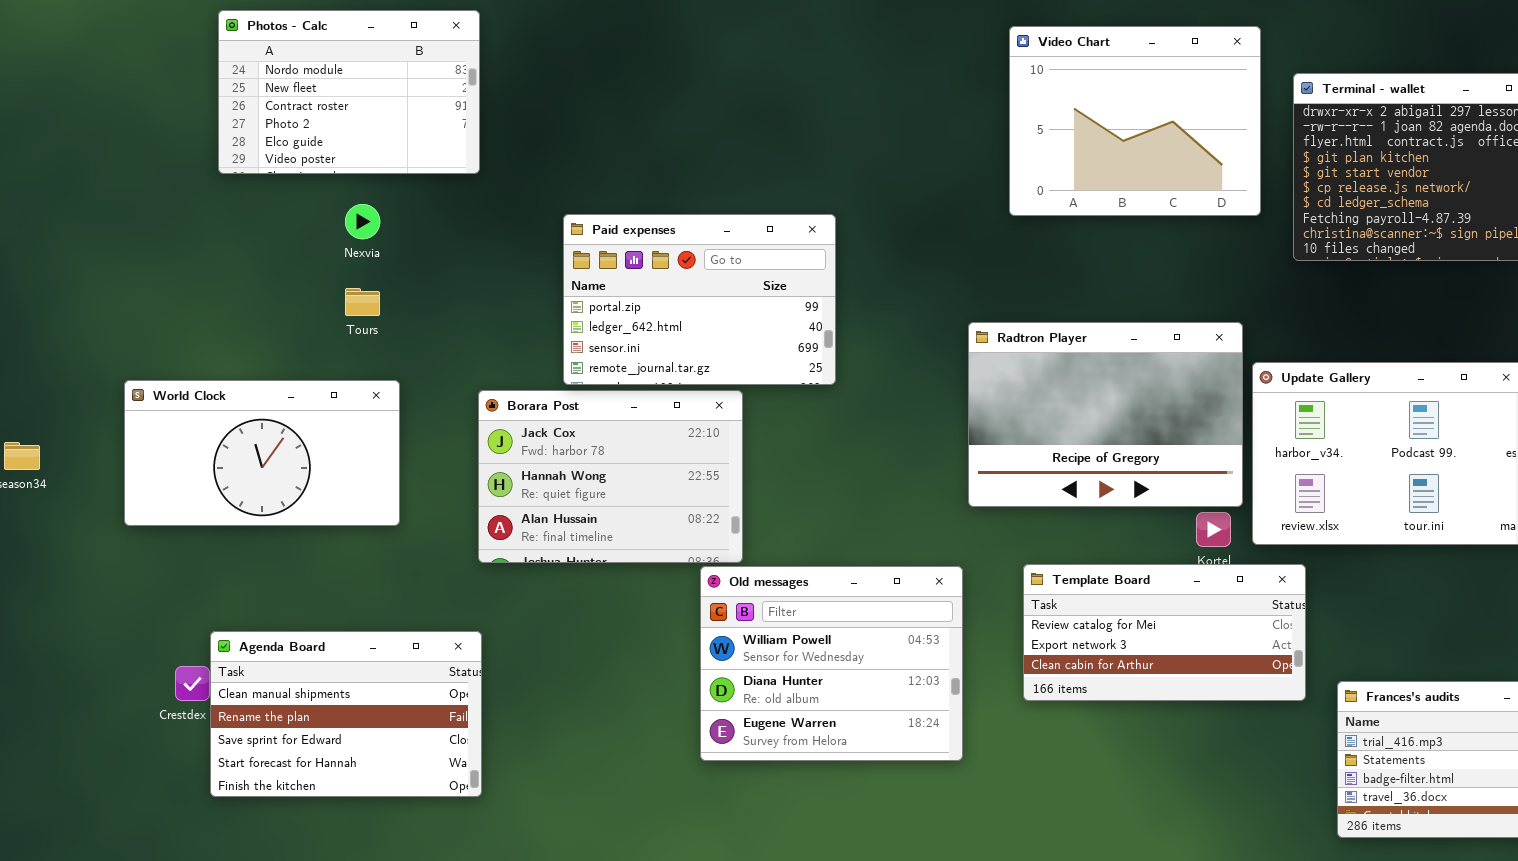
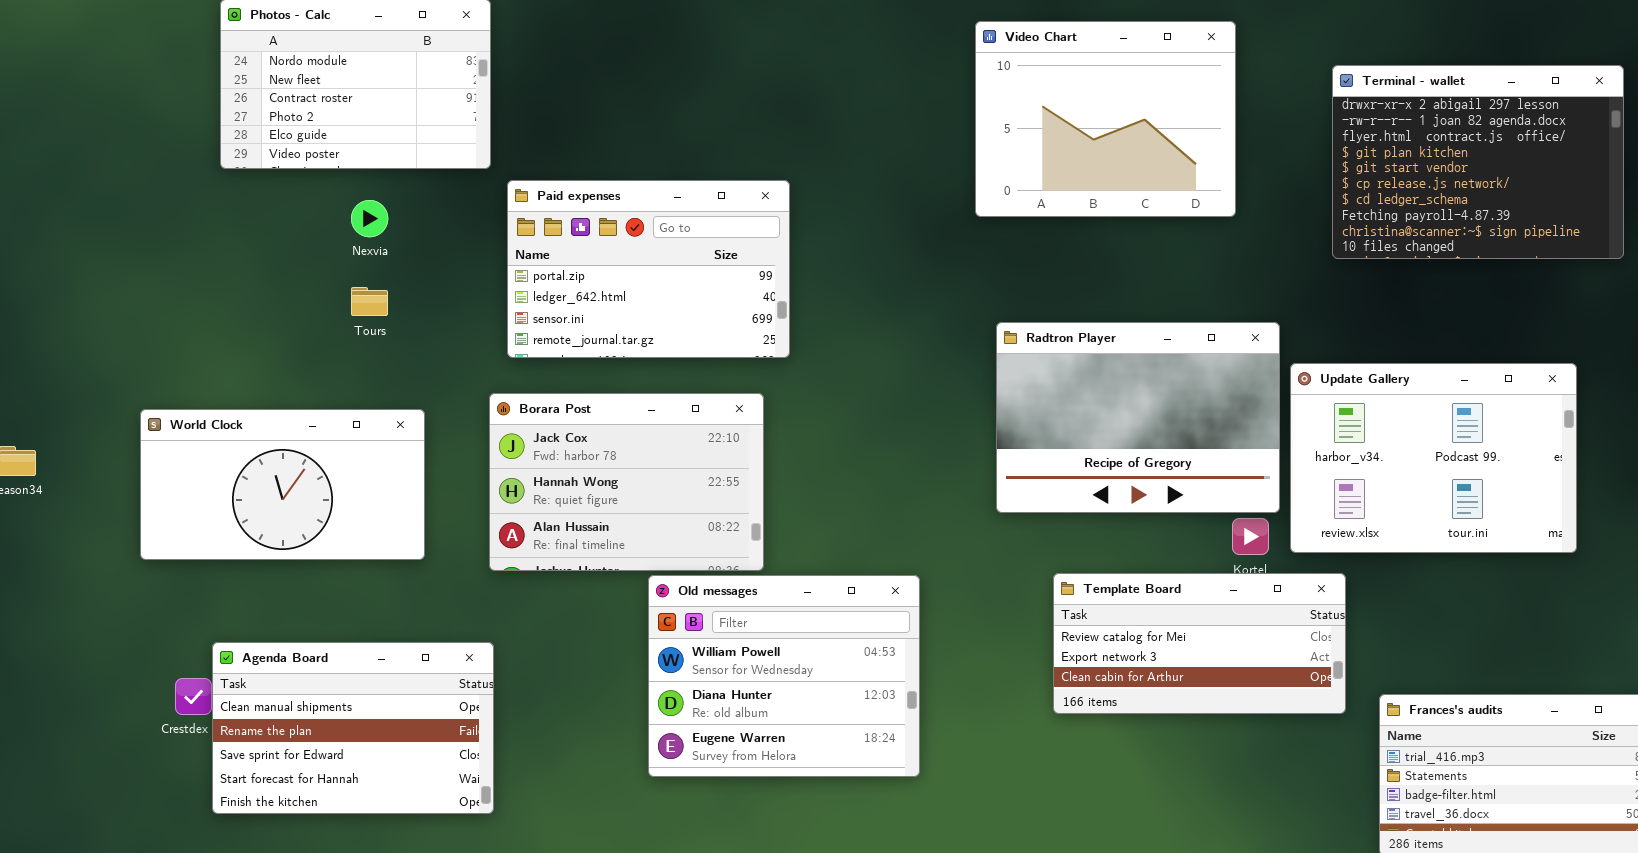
Video Chart: [1009,26,1261,216] -> [975,21,1236,217], moved
Paid expenses: [563,214,836,385] -> [507,180,790,358], moved
World Clock: [124,380,400,526] -> [140,409,425,560], moved
Old messages: [700,566,963,761] -> [648,575,920,777], moved

